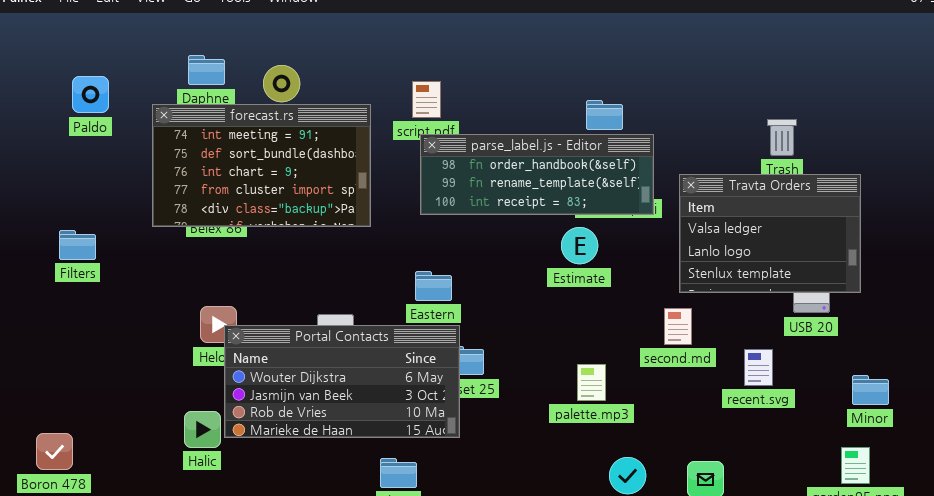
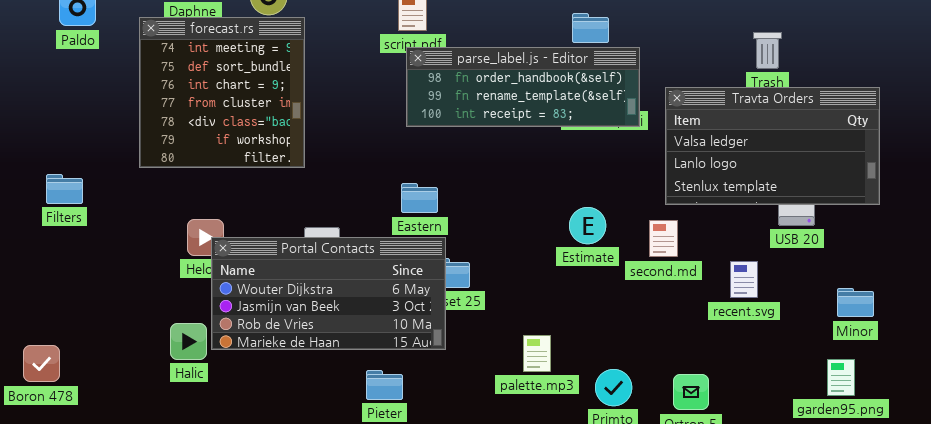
forecast.rs: [152,104,371,227] -> [139,17,305,168], resized
Travta Orders: [679,174,861,293] -> [665,87,880,205], resized
Estimate: [561,227,598,264] -> [569,207,606,244], moved
Filters: [59,230,96,260] -> [46,174,83,204], moved
palette.mp3: [577,364,606,401] -> [523,335,551,372], moved

